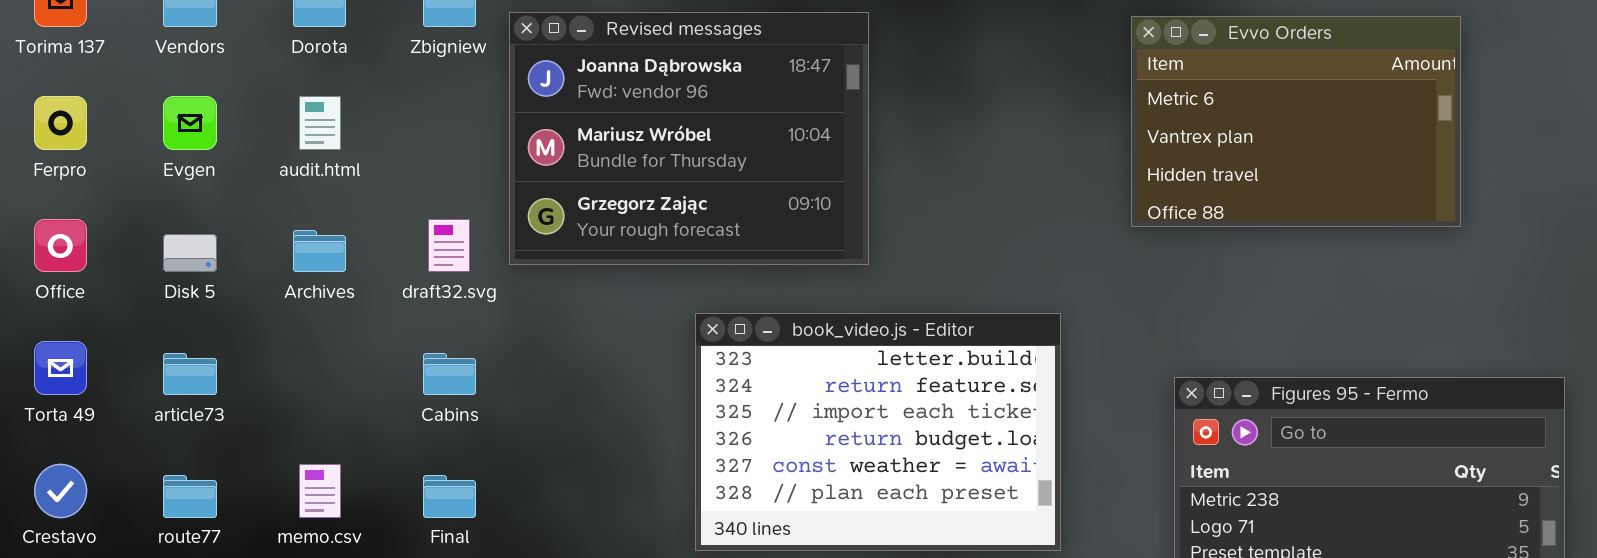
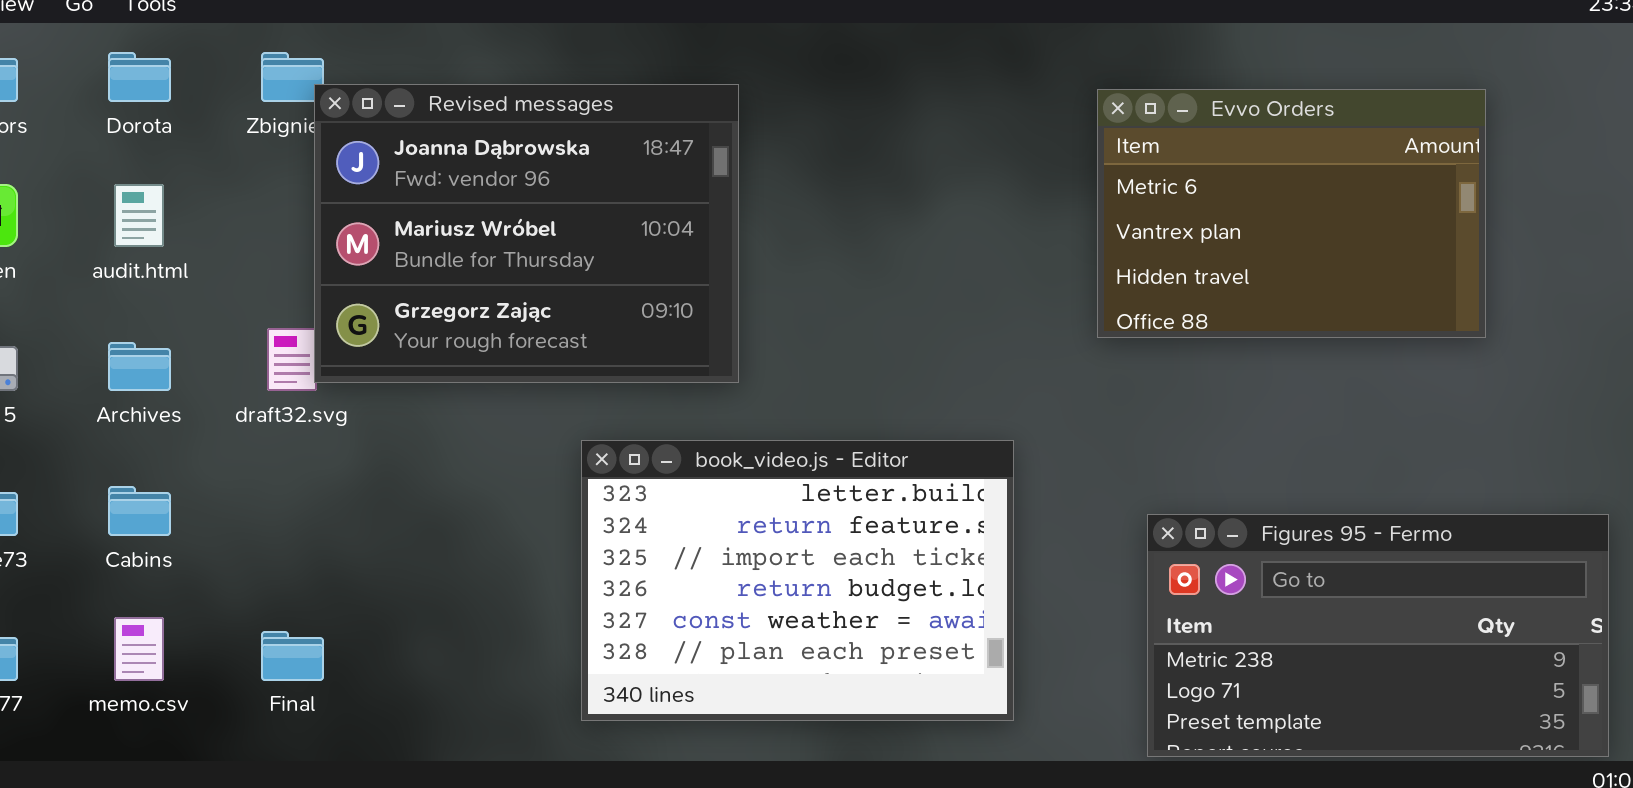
Revised messages: [509,12,869,265] -> [314,84,739,383], moved
Cabins: [423,353,476,395] -> [108,486,171,536], moved

